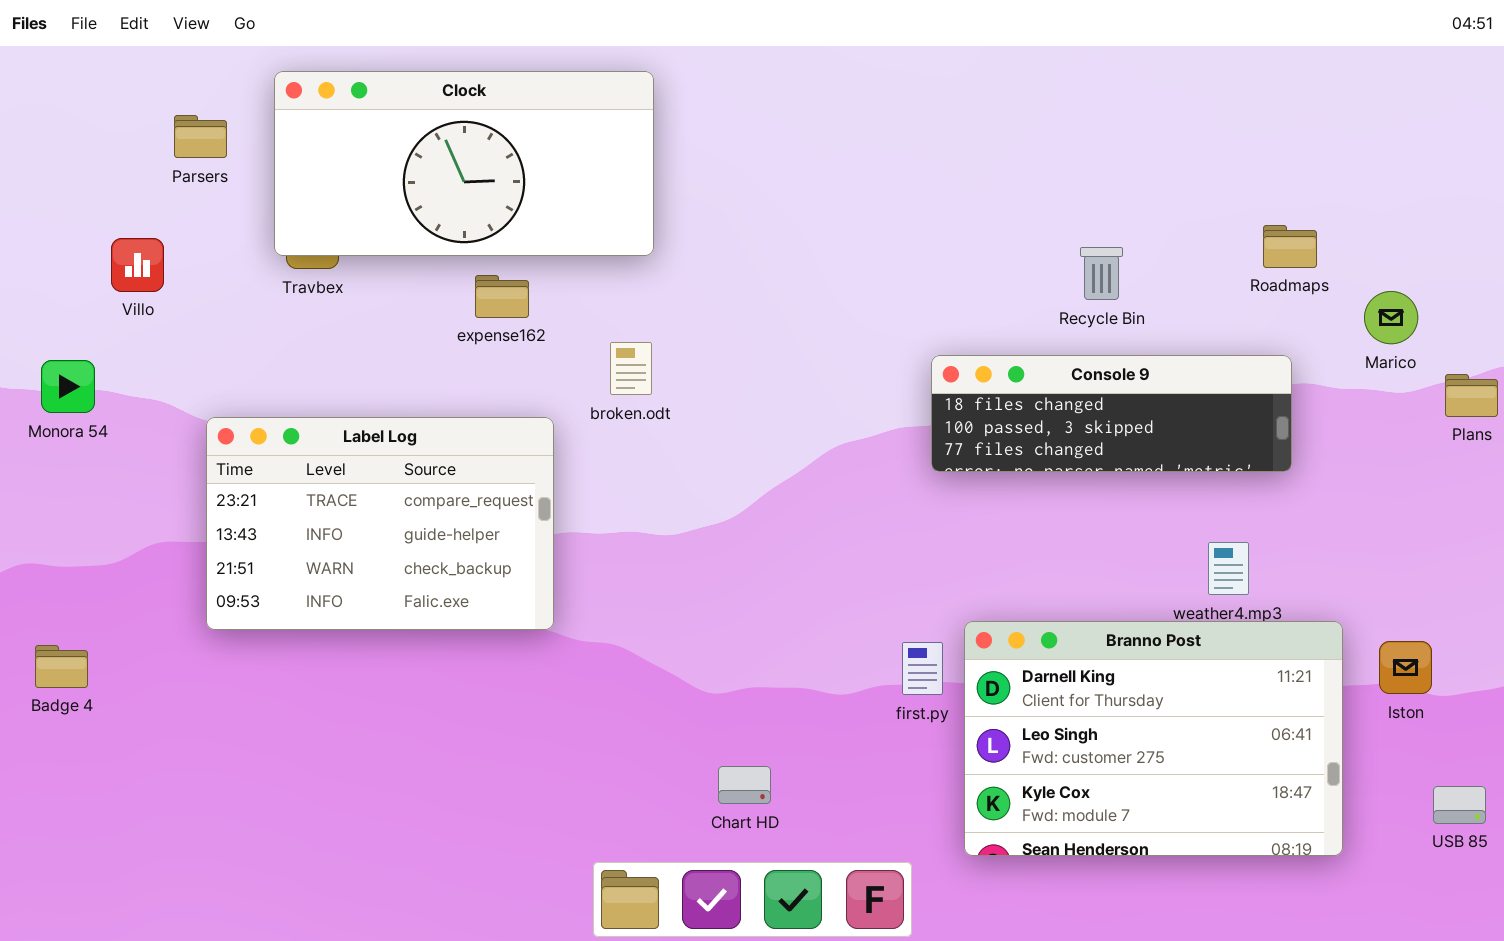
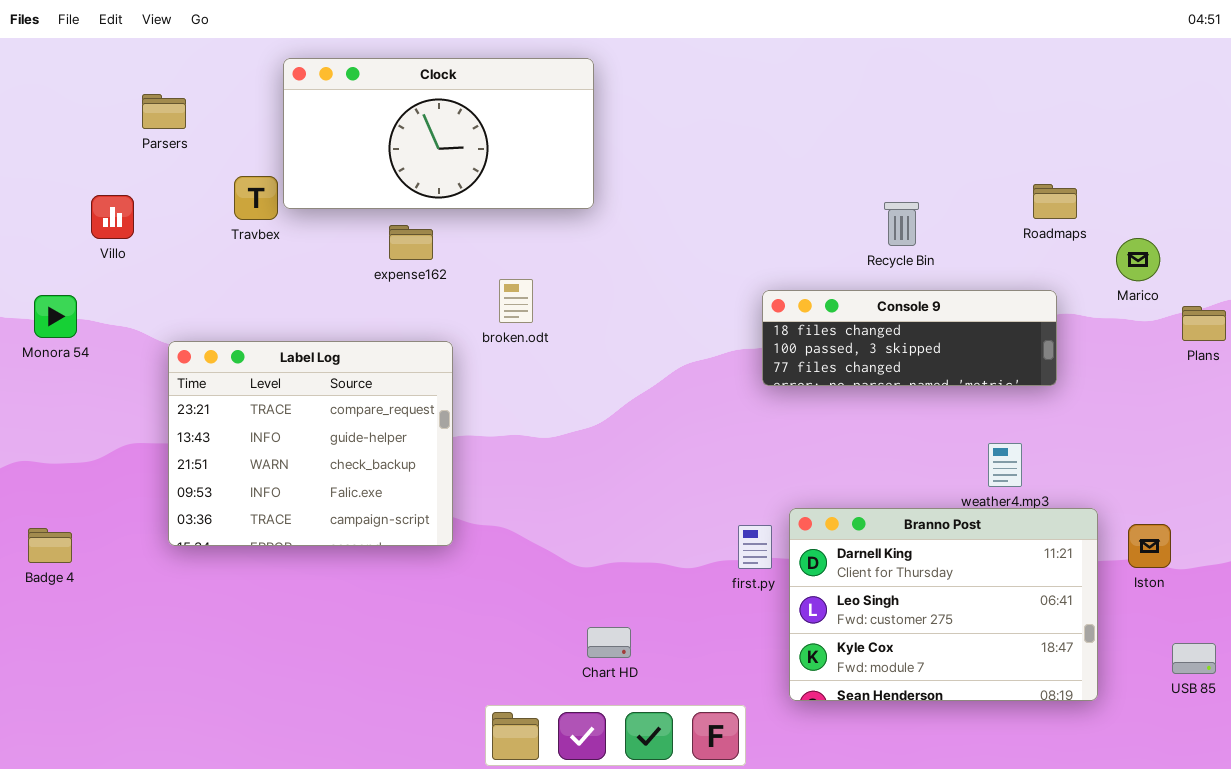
Clock: [274,71,654,256] -> [283,58,594,209], moved
Label Log: [206,417,554,630] -> [168,341,453,546], resized

